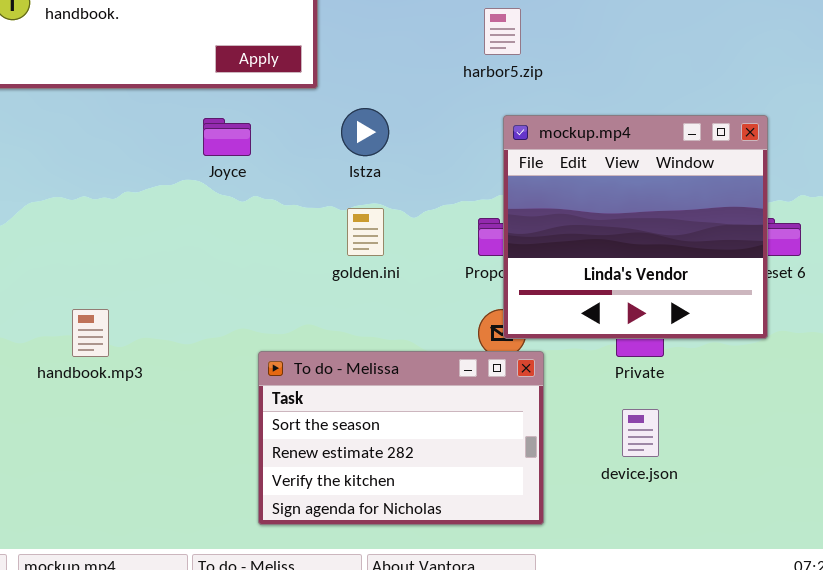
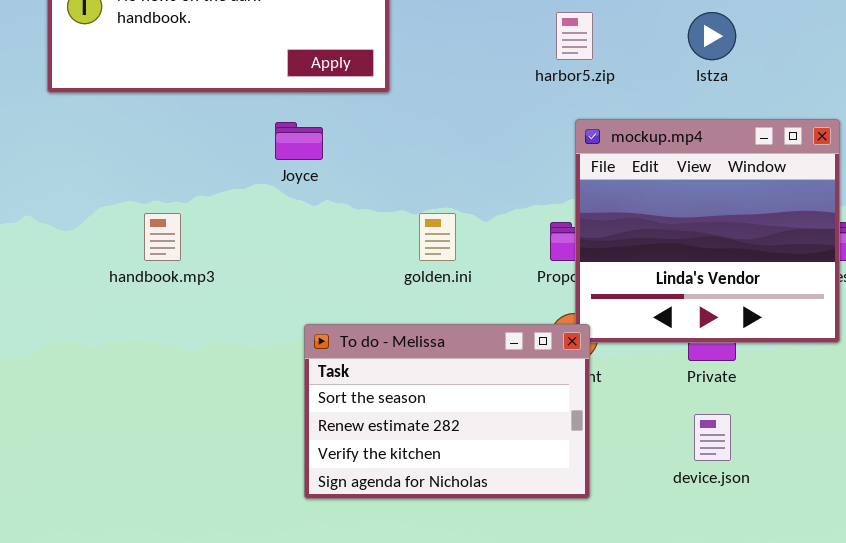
Istza: [341,108,389,156] -> [688,12,736,60], moved
handbook.mp3: [72,309,109,357] -> [144,213,181,261], moved
To do - Melissa: [258,351,544,525] -> [304,324,590,499], moved

